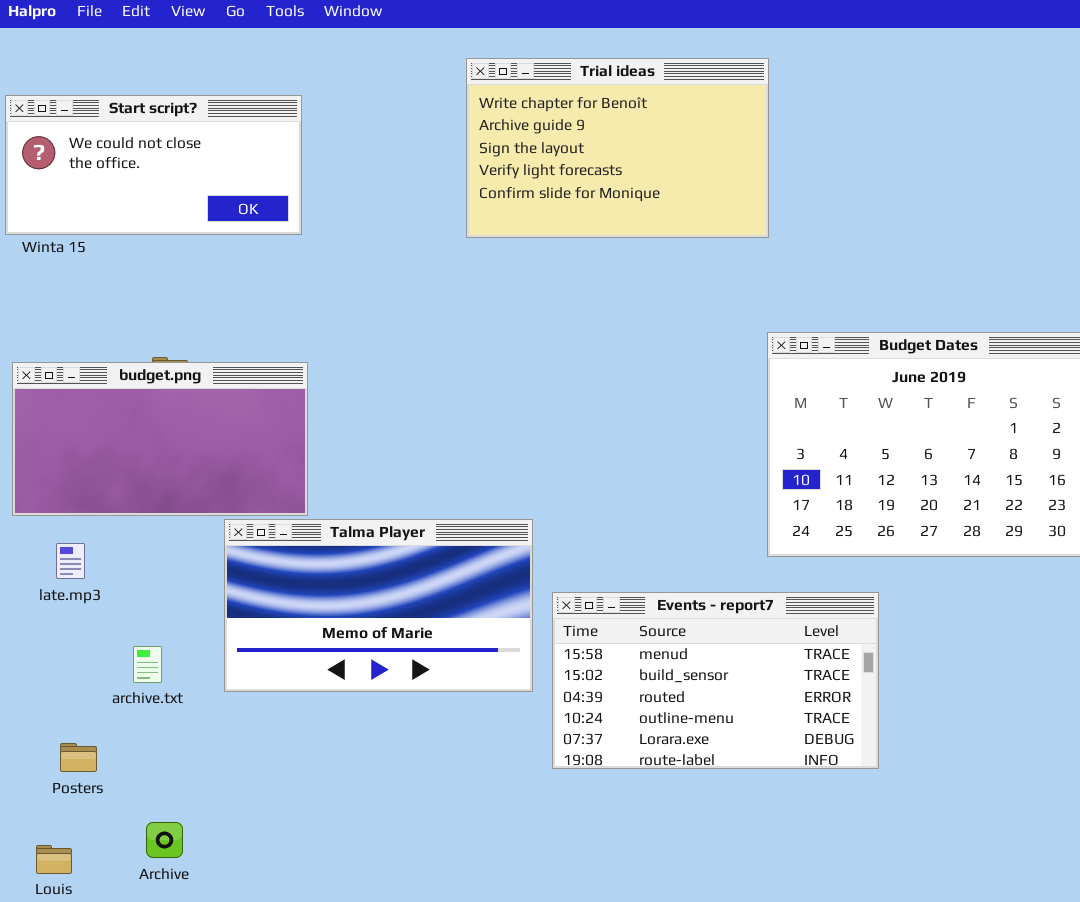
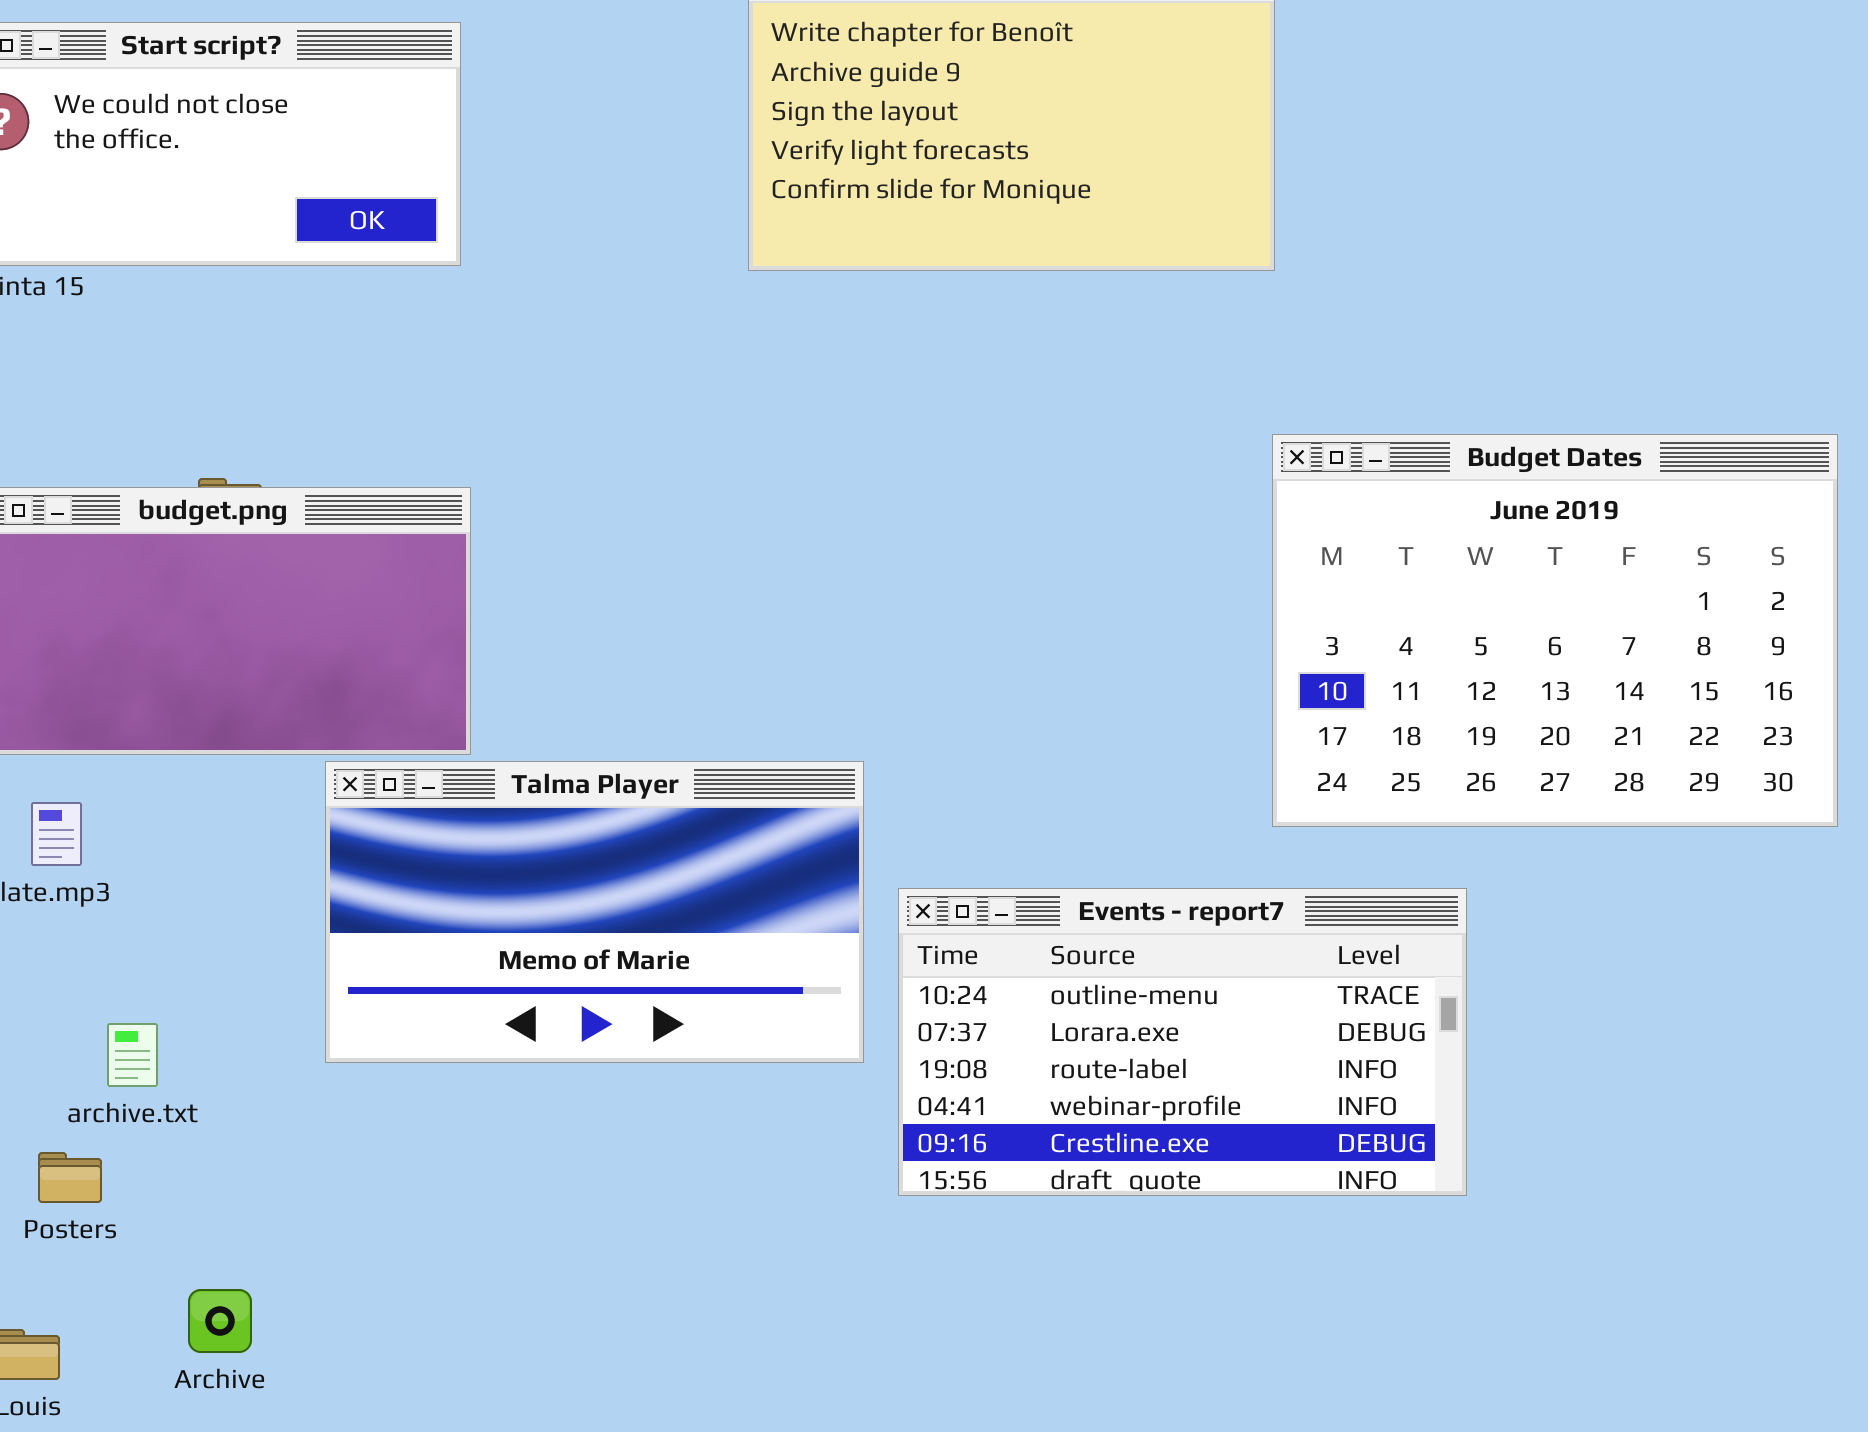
Events - report7: [552,592,879,769] -> [898,888,1467,1196], scrolled down 3 rows
archive.txt: [133,646,162,683] -> [107,1023,158,1087], moved

